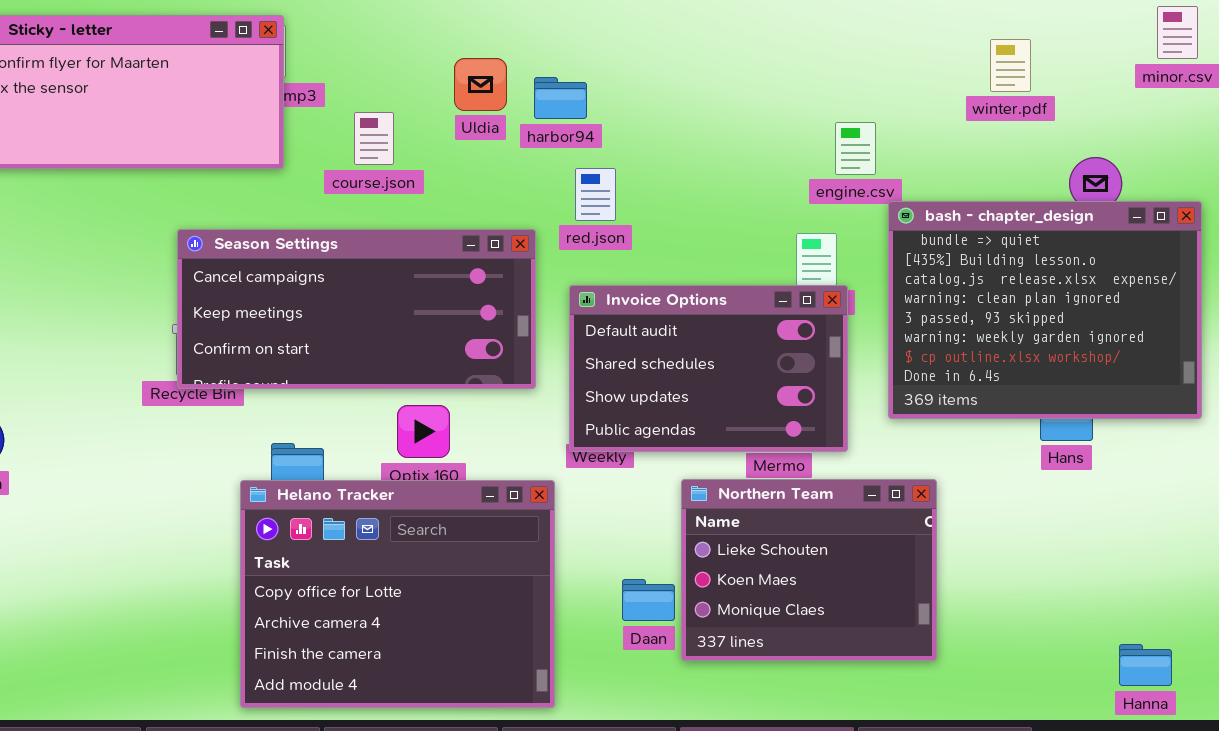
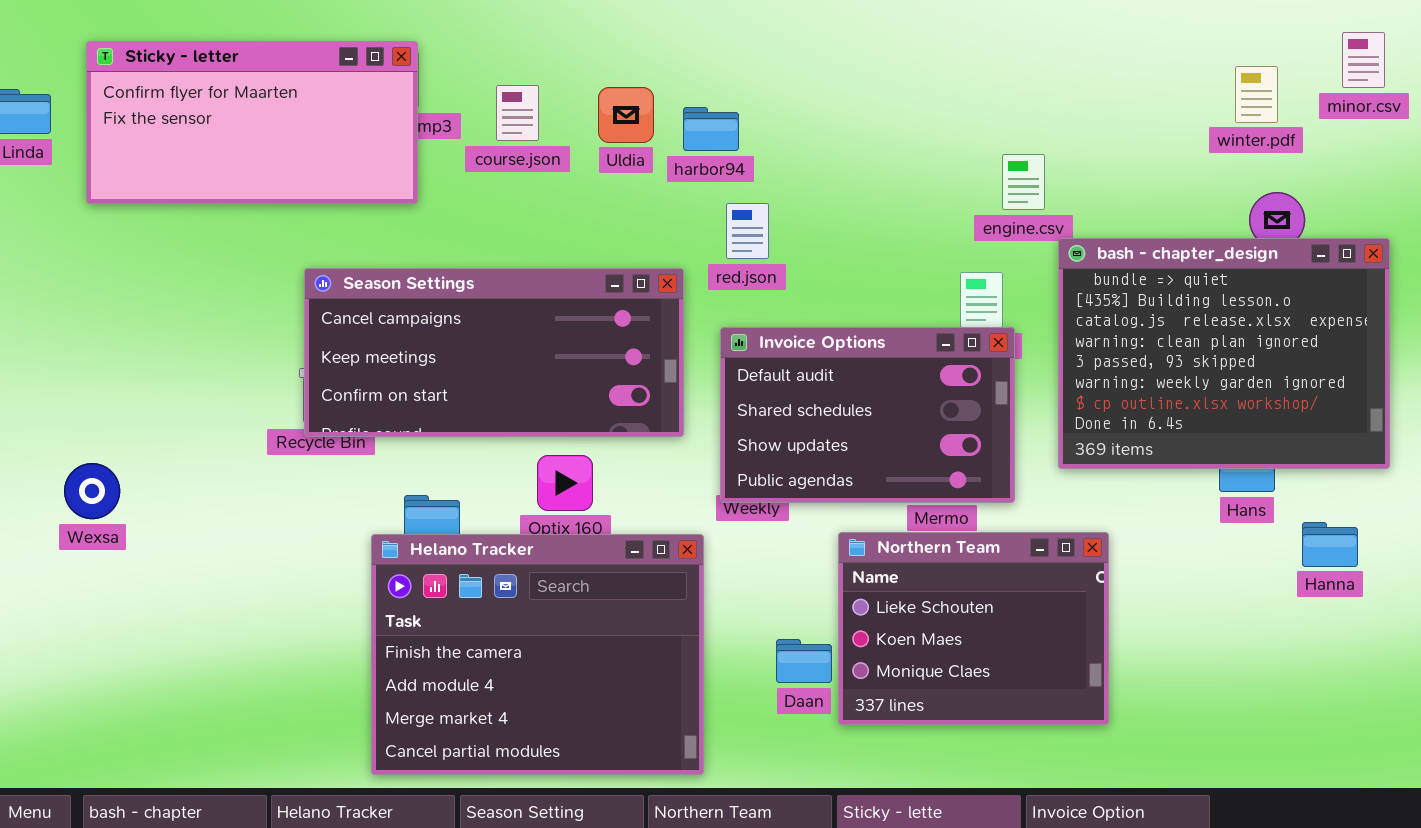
winter.pdf: [990,39,1031,92] -> [1235,66,1278,123], moved
course.json: [354,112,394,165] -> [496,85,539,141], moved
Helano Tracker: [240,480,555,708] -> [371,534,704,775], scrolled down 2 rows
Hanna: [1119,644,1172,686] -> [1302,522,1358,567], moved

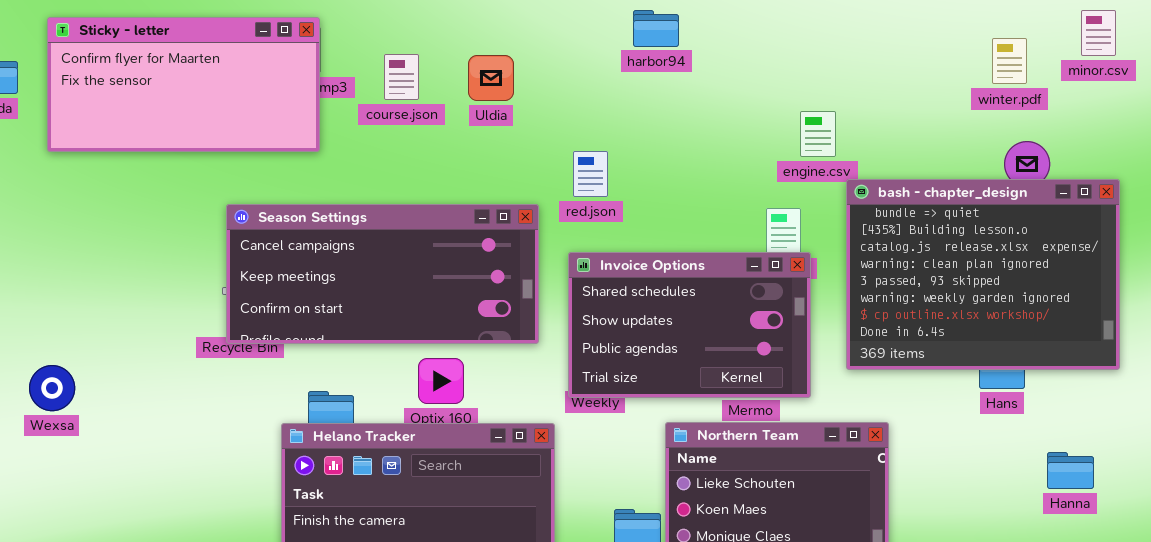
harbor94: [683,107,739,151] -> [633,10,679,47], moved
Invoice Options: [720,327,1015,503] -> [568,252,811,398], scrolled down 1 row
Hanna: [1302,522,1358,567] -> [1047,452,1094,489], moved

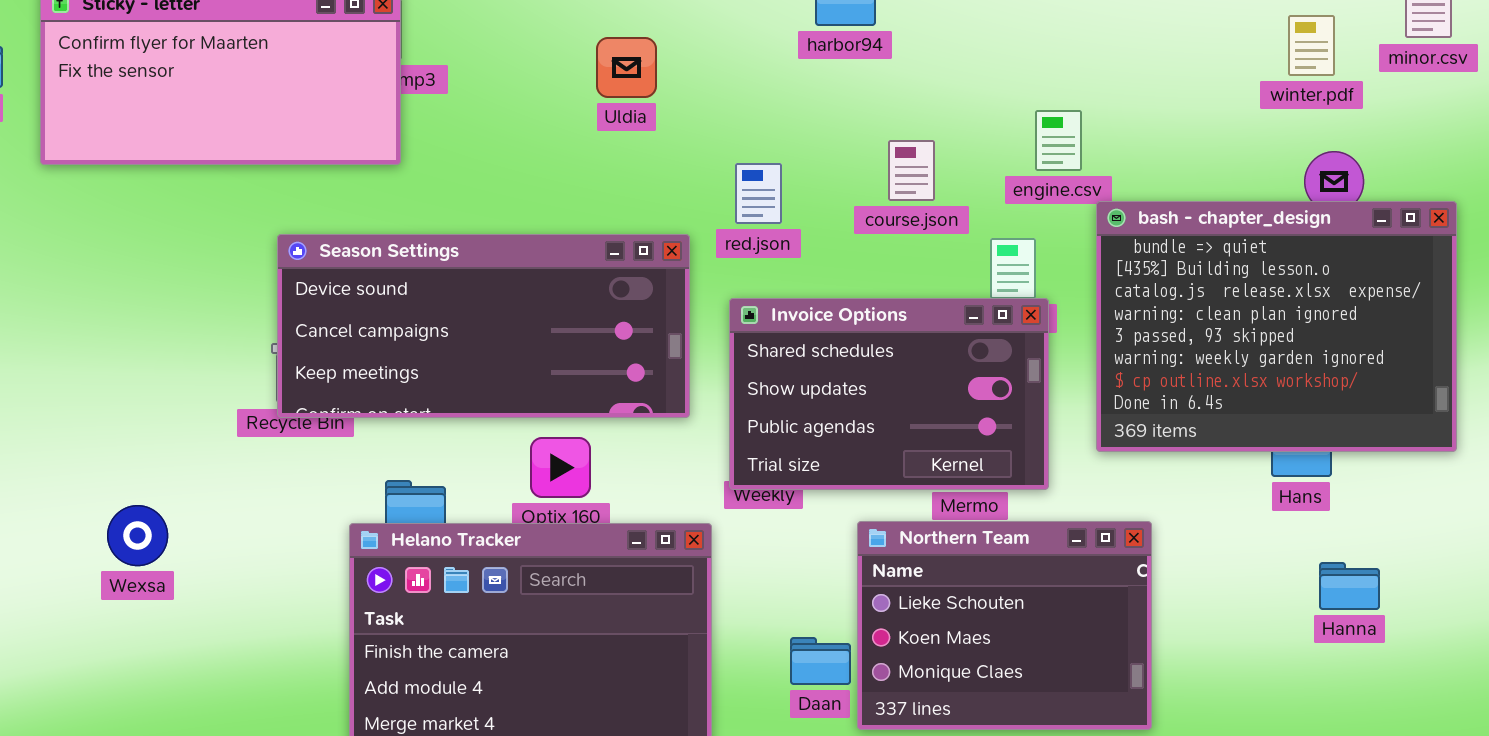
course.json: [384,54,419,100] -> [888,140,935,201], moved
Season Settings: [226,204,539,344] -> [277,234,690,418], scrolled up 1 row
Wexsa: [29,365,75,411] -> [107,505,168,566], moved
Hanna: [1047,452,1094,489] -> [1319,562,1380,610], moved

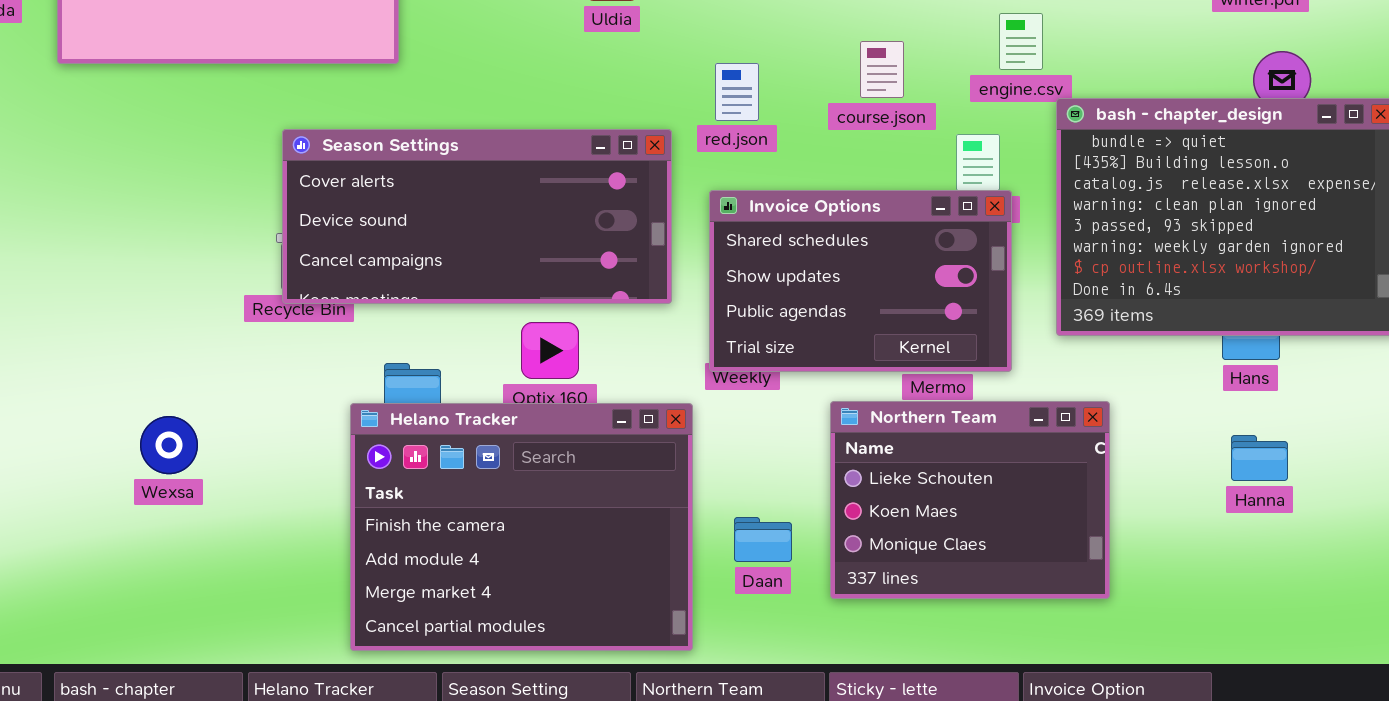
Season Settings: [277,234,690,418] -> [282,129,672,304], scrolled up 1 row
Wexsa: [107,505,168,566] -> [140,416,198,474], moved
Hanna: [1319,562,1380,610] -> [1231,435,1288,481], moved
Daan: [790,637,851,685] -> [734,517,792,562], moved

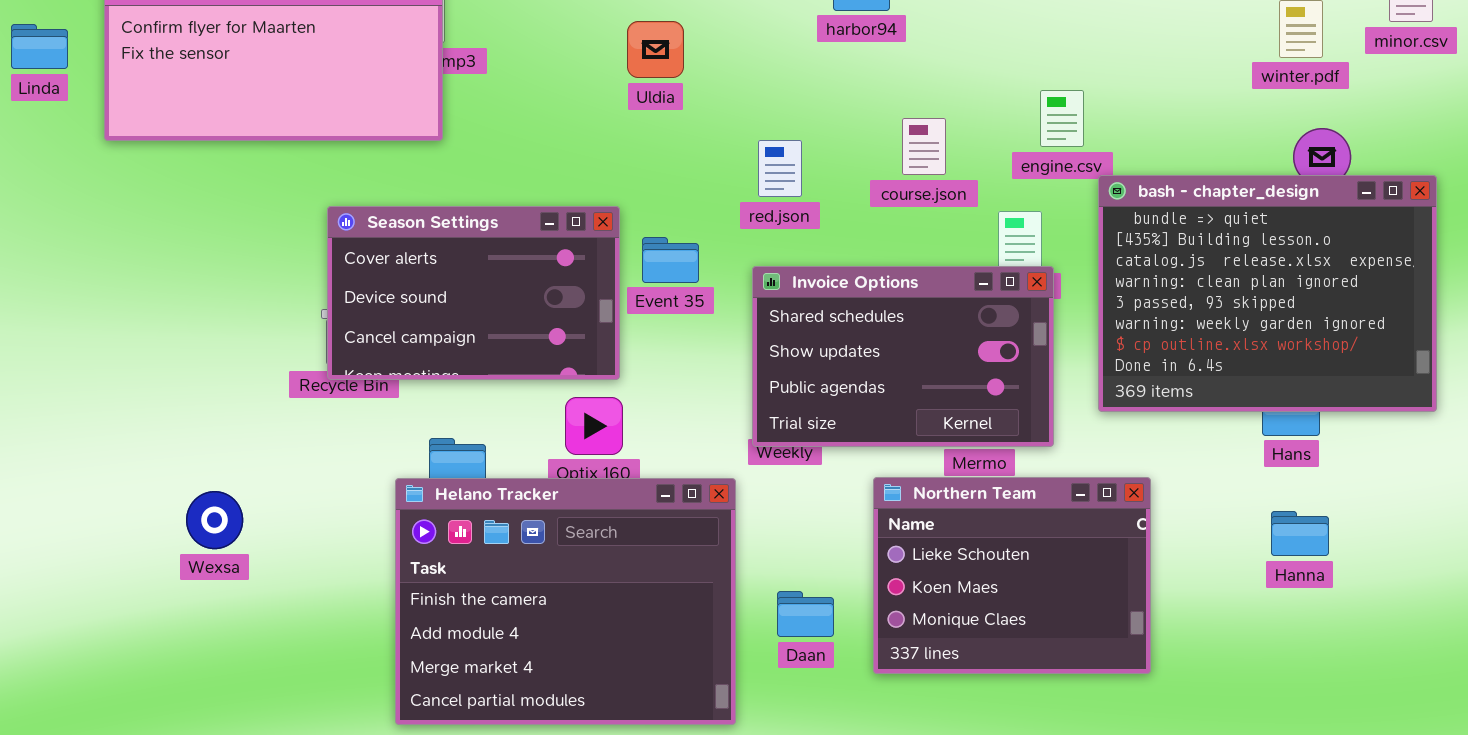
Season Settings: [282,129,672,304] -> [327,206,620,380], resized

